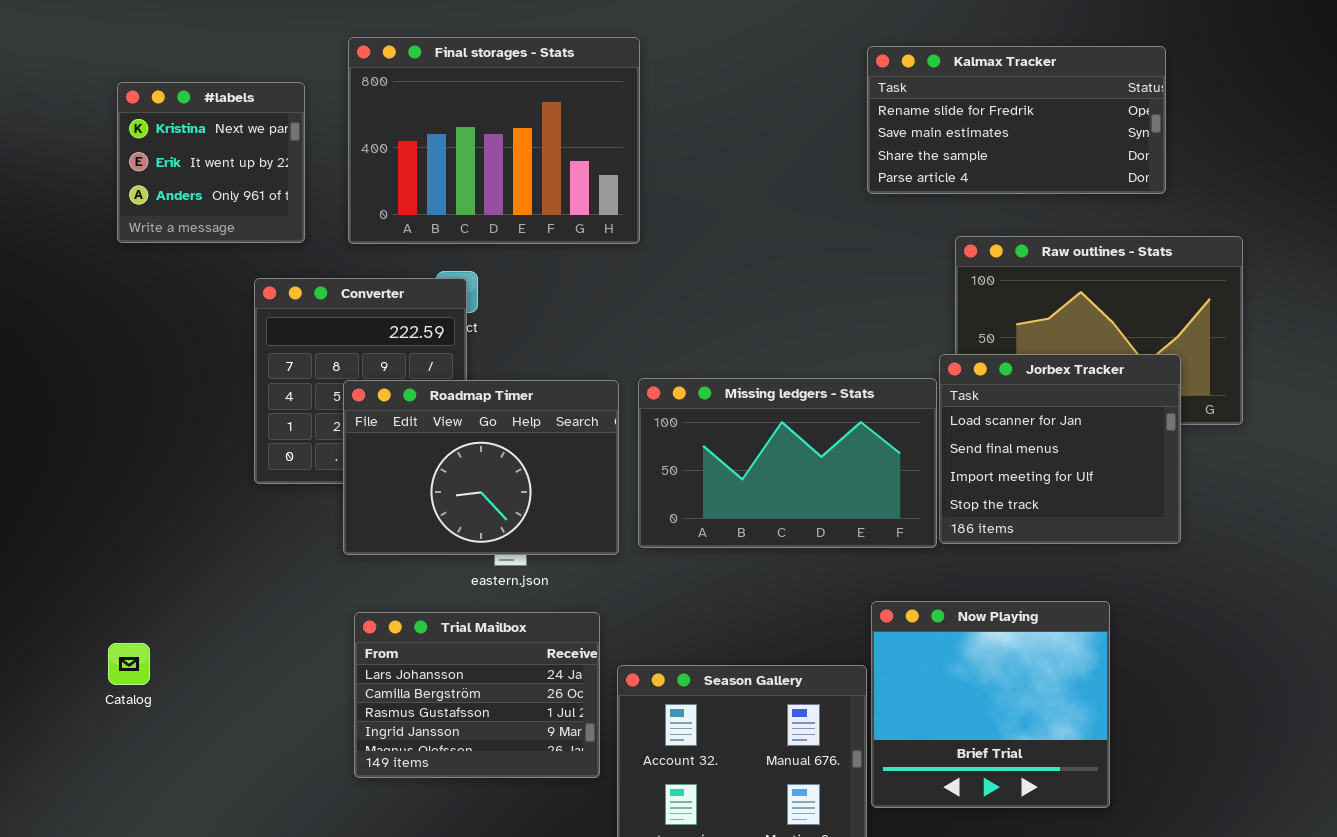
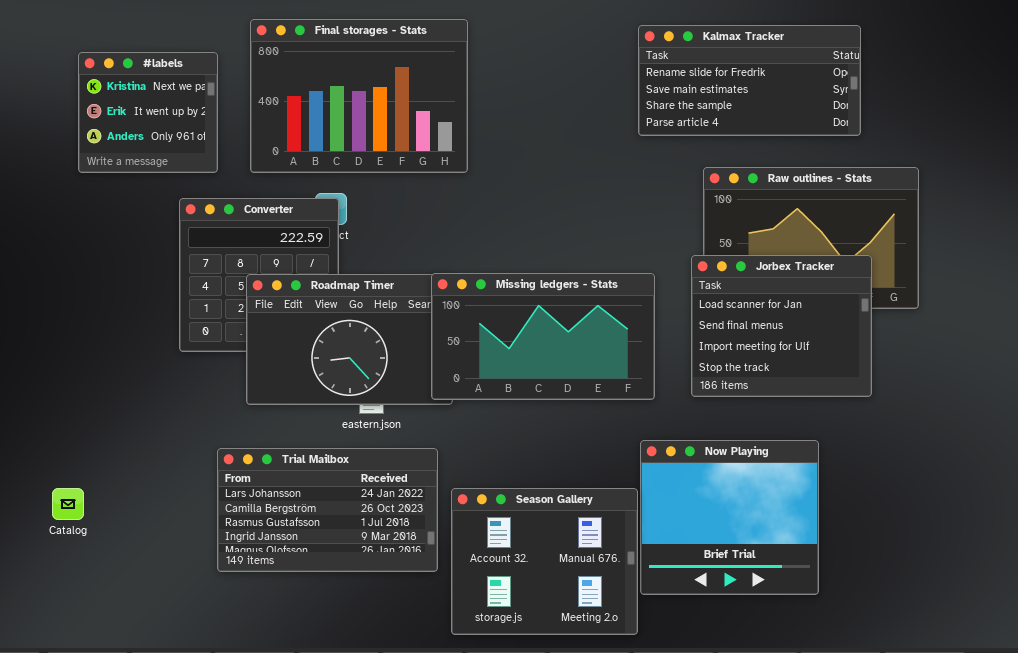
Missing ledgers - Stats: [638,378,937,548] -> [431,273,655,400], moved
Trial Mailbox: [354,612,600,778] -> [217,448,438,572], resized
Catalog: [108,643,150,685] -> [52,488,84,520], moved

